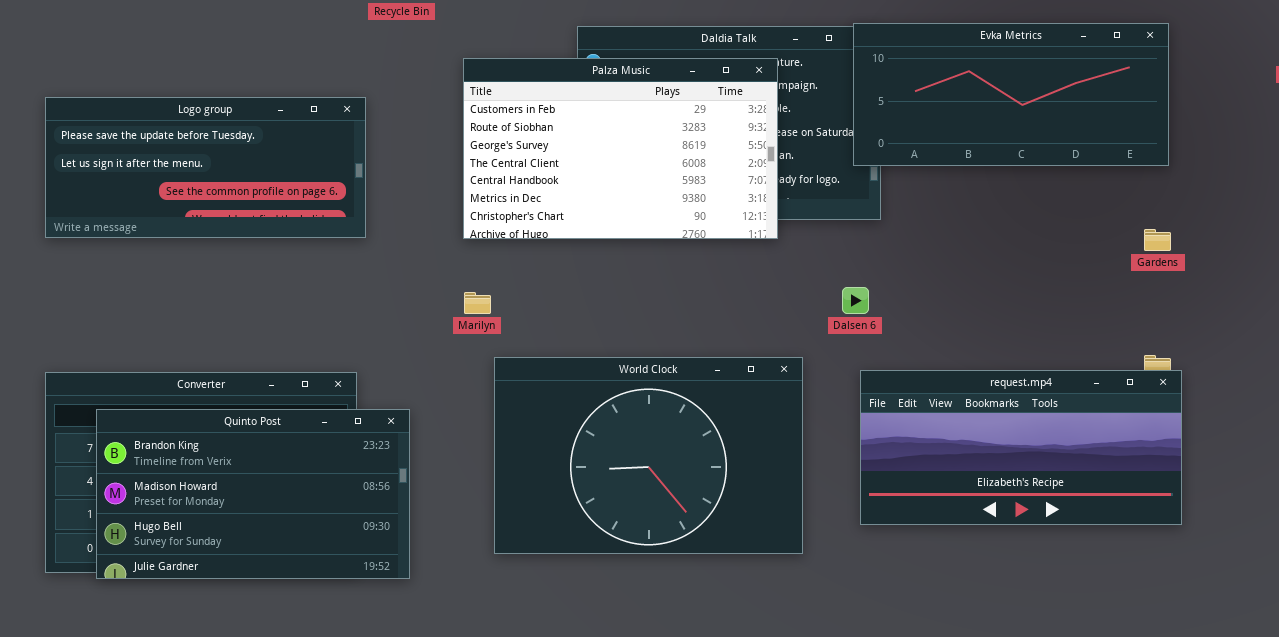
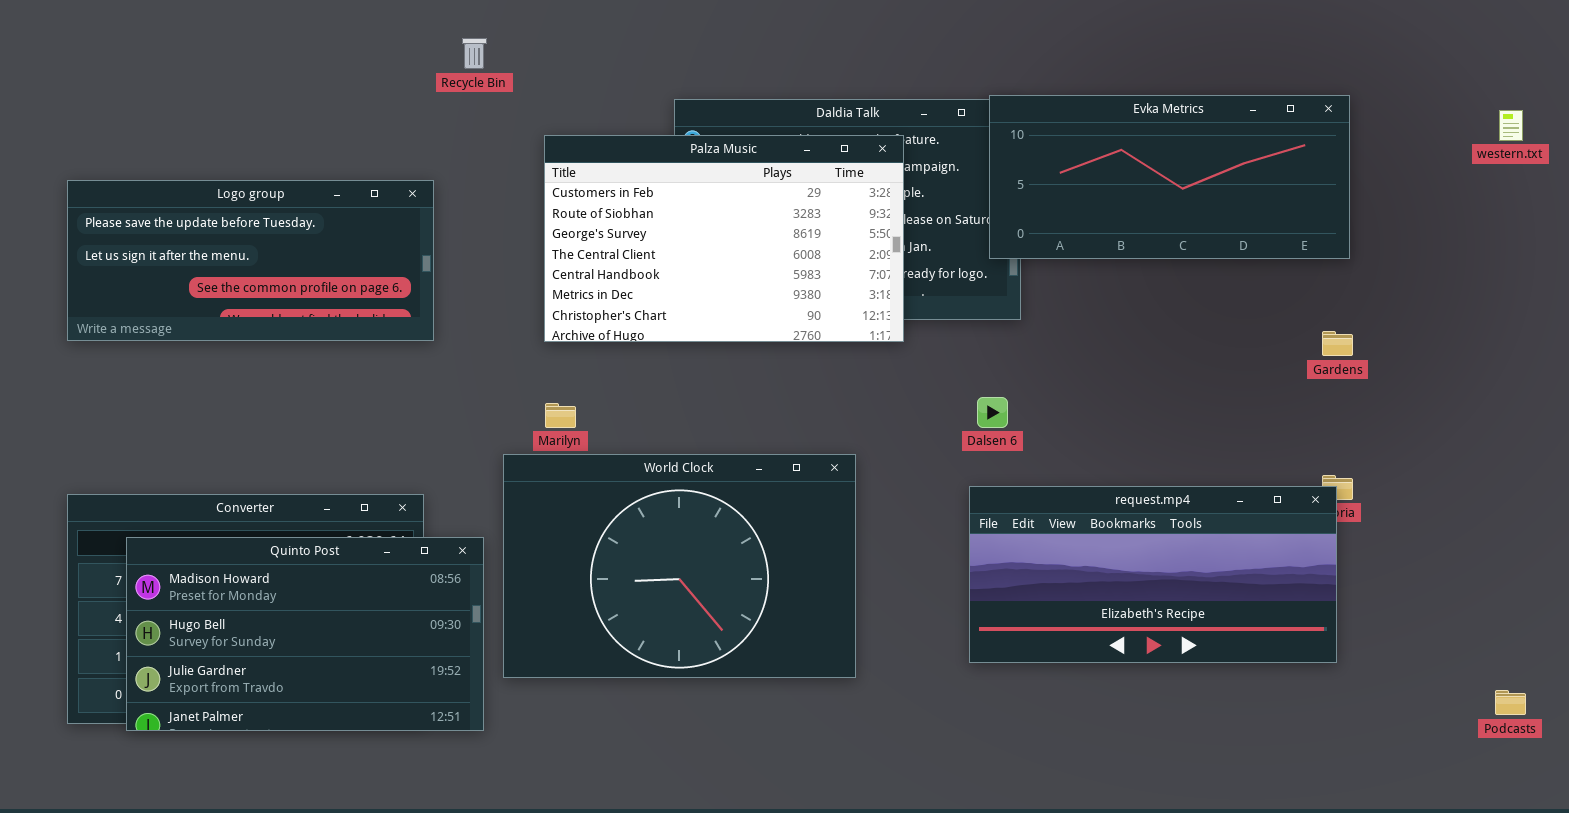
World Clock: [494,357,803,554] -> [503,454,856,678], moved
request.mp4: [860,370,1182,525] -> [969,486,1337,663], moved
Quinto Post: [96,409,410,579] -> [126,537,484,731], scrolled down 1 row

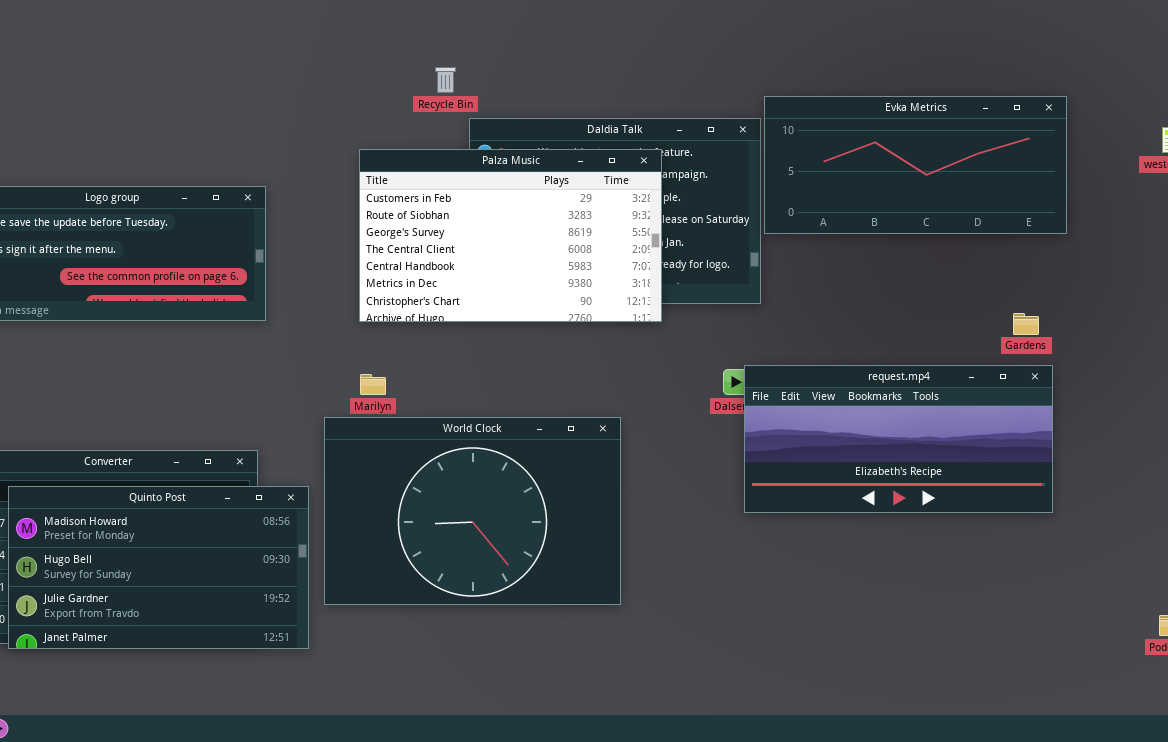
Recycle Bin: [462,38,487,69] -> [435,67,456,93], moved
Evka Metrics: [989,95,1350,259] -> [764,96,1067,234], moved
request.mp4: [969,486,1337,663] -> [744,365,1053,513], moved

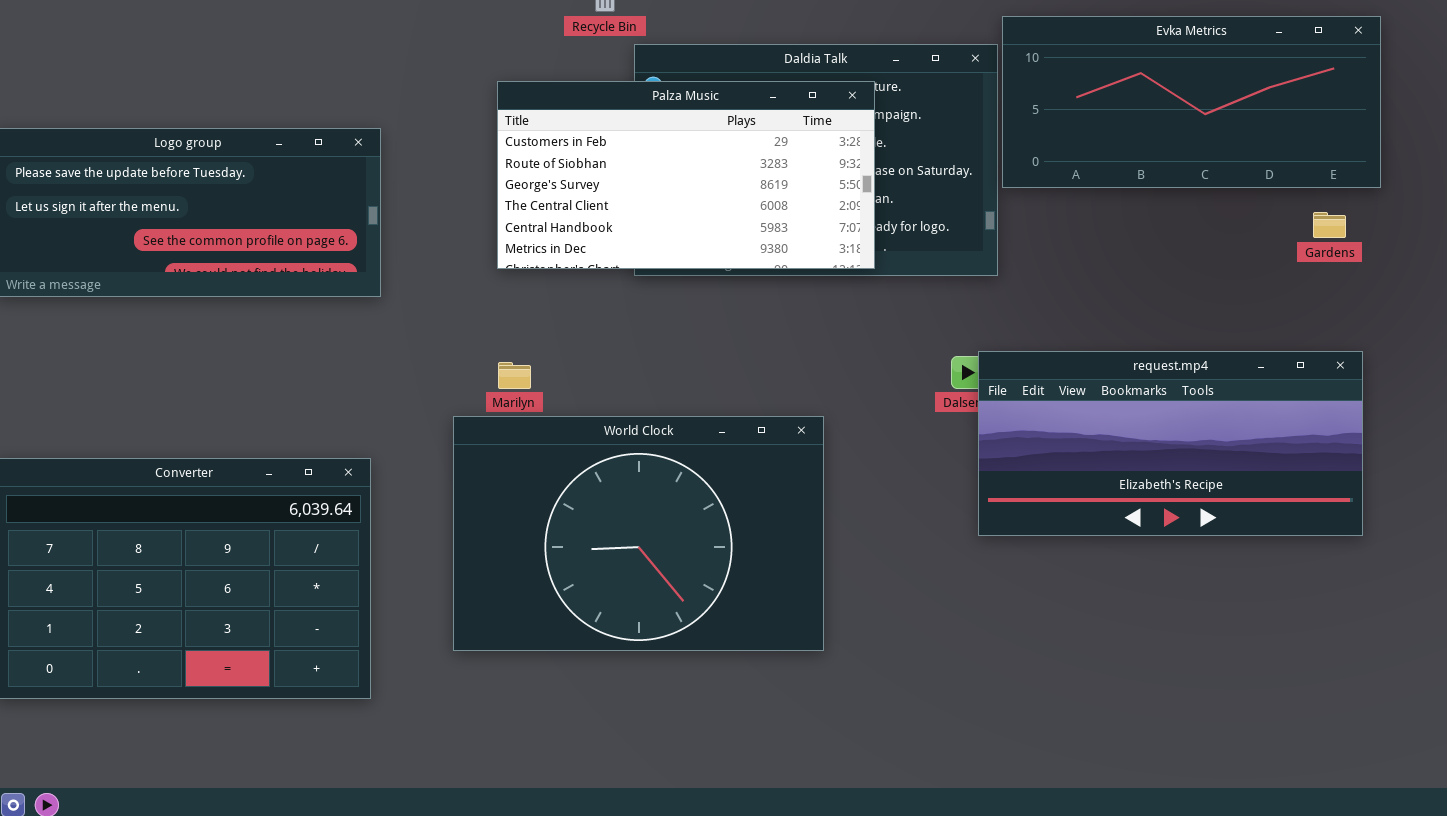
Palza Music: [359,149,662,322] -> [497,81,875,269], resized
Gardens: [1013,313,1039,335] -> [1313,212,1346,238], moved
Quinto Post: [8,486,309,649] -> none, closed

